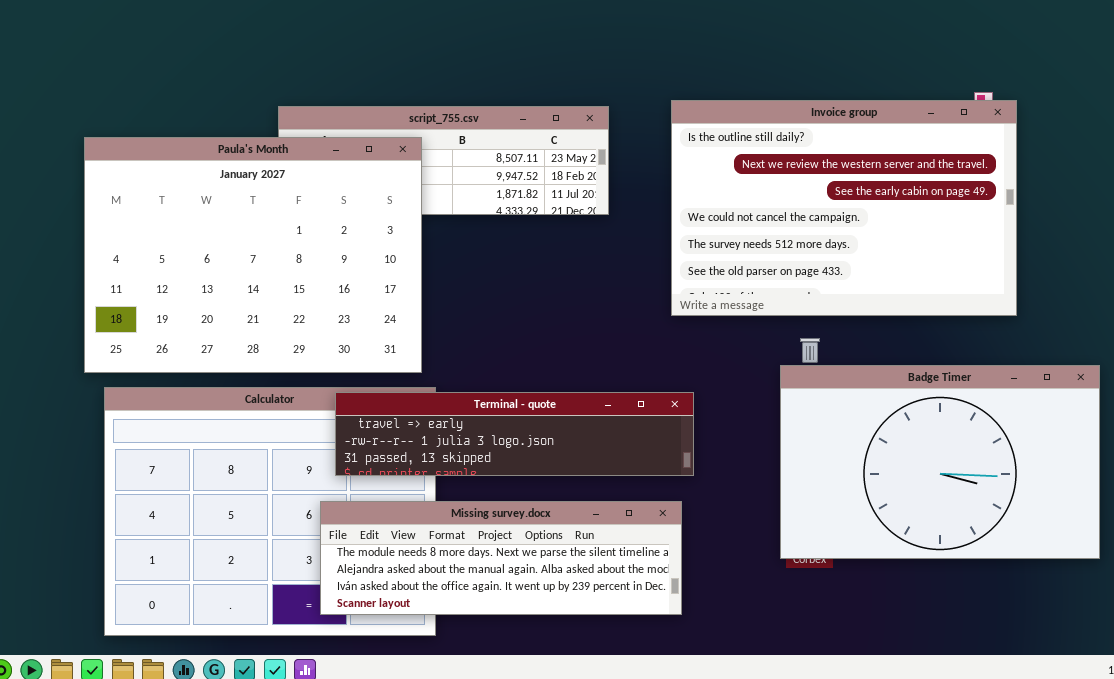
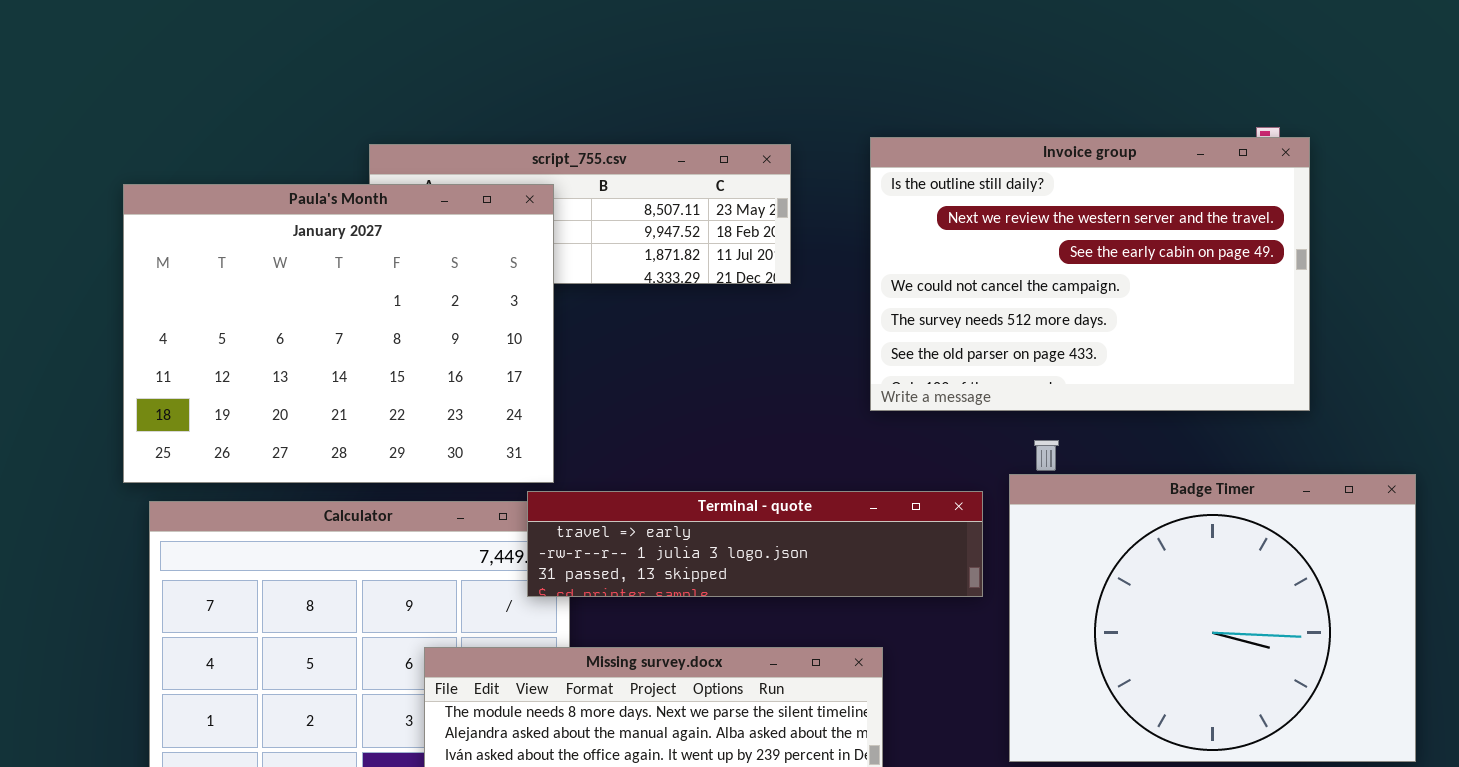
Badge Timer: [780,365,1100,559] -> [1009,474,1416,762], resized
Terminal - quote: [335,392,694,476] -> [527,491,983,597], moved

